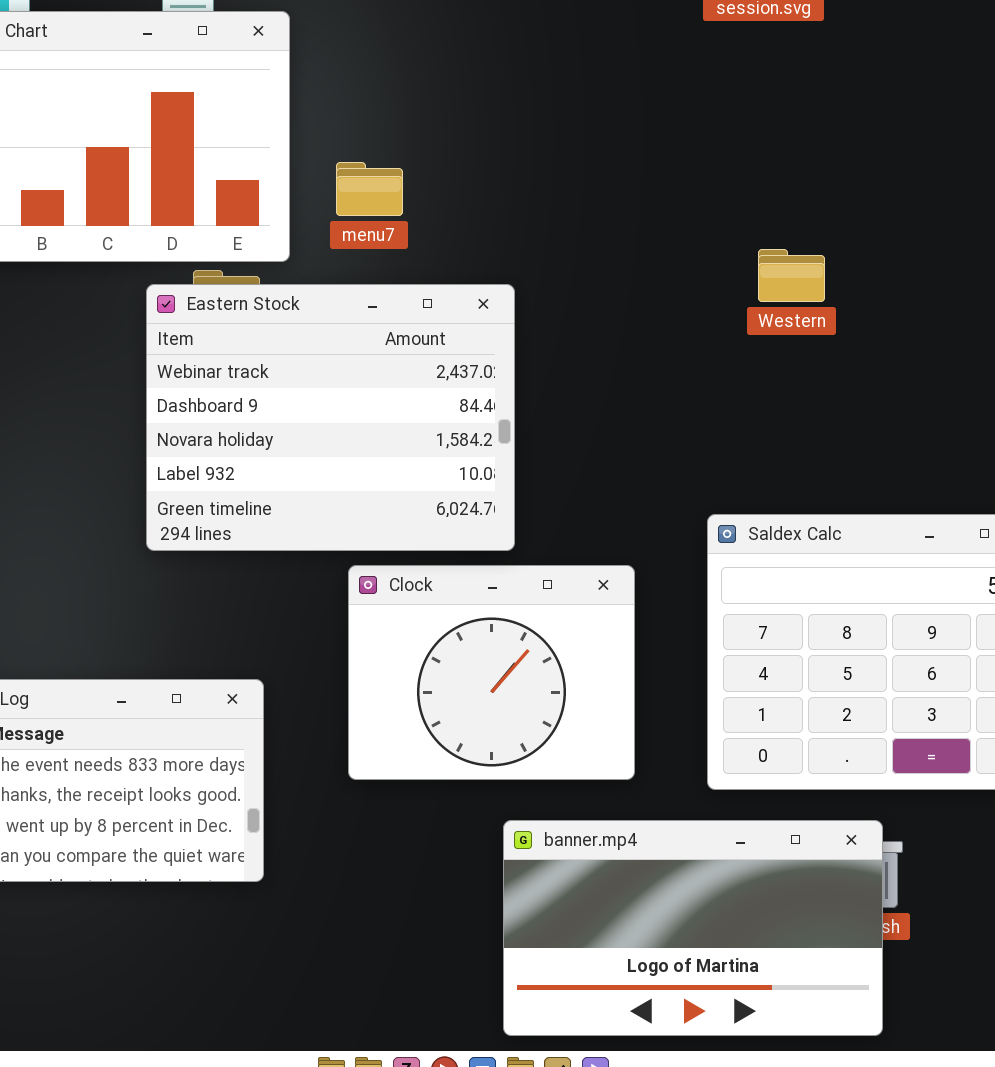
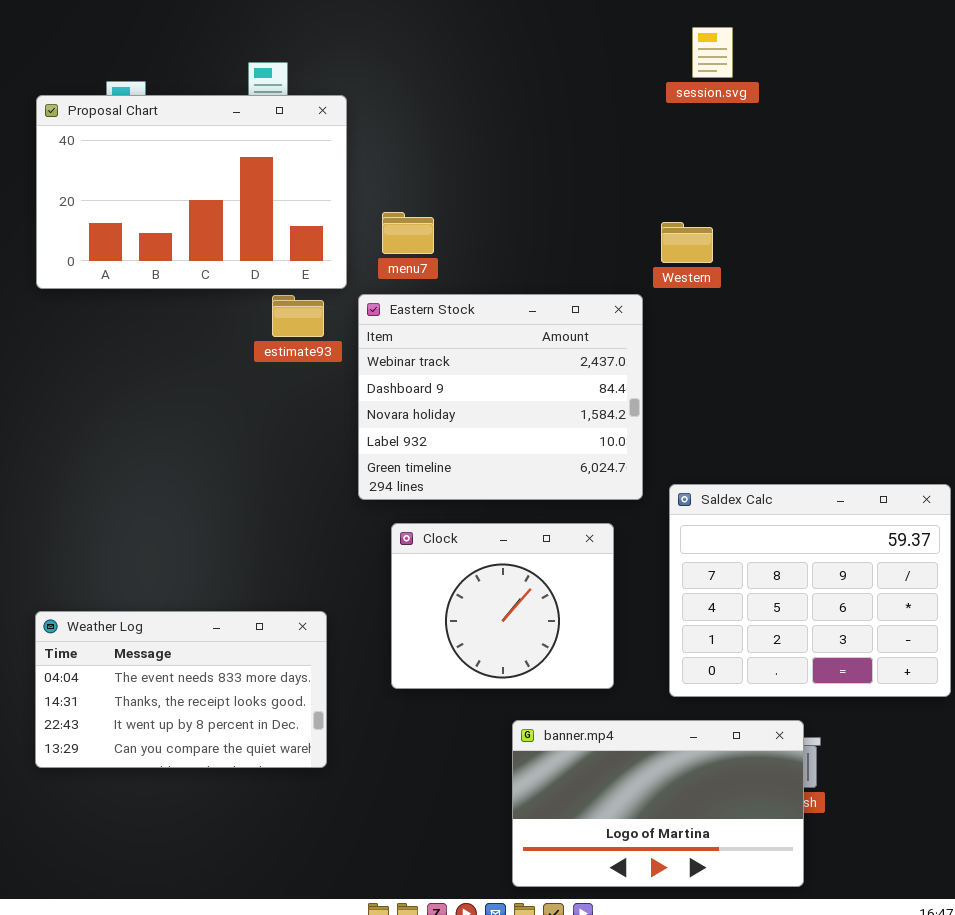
Western: [758,249,825,302] -> [661,222,713,263], moved
Eastern Stock: [146,284,515,551] -> [358,294,643,500], moved

